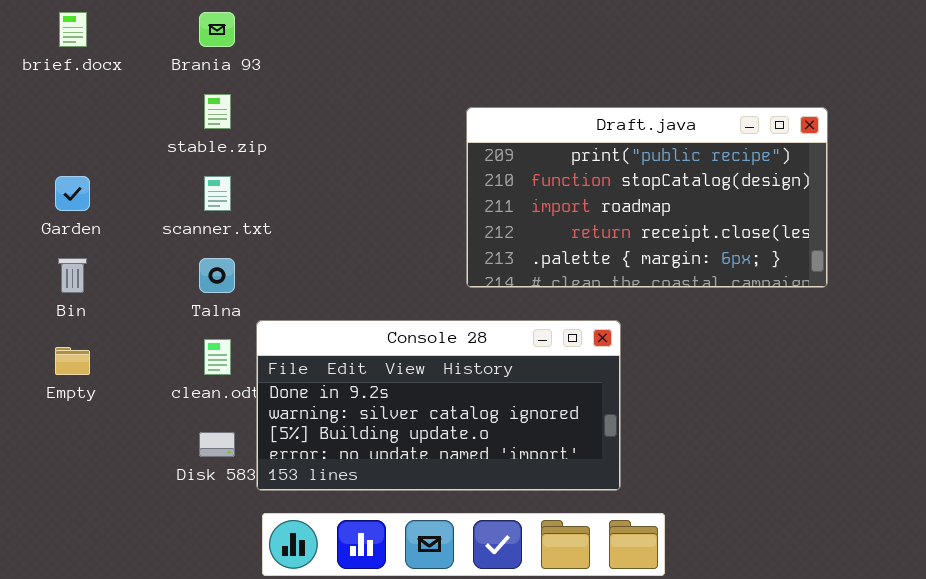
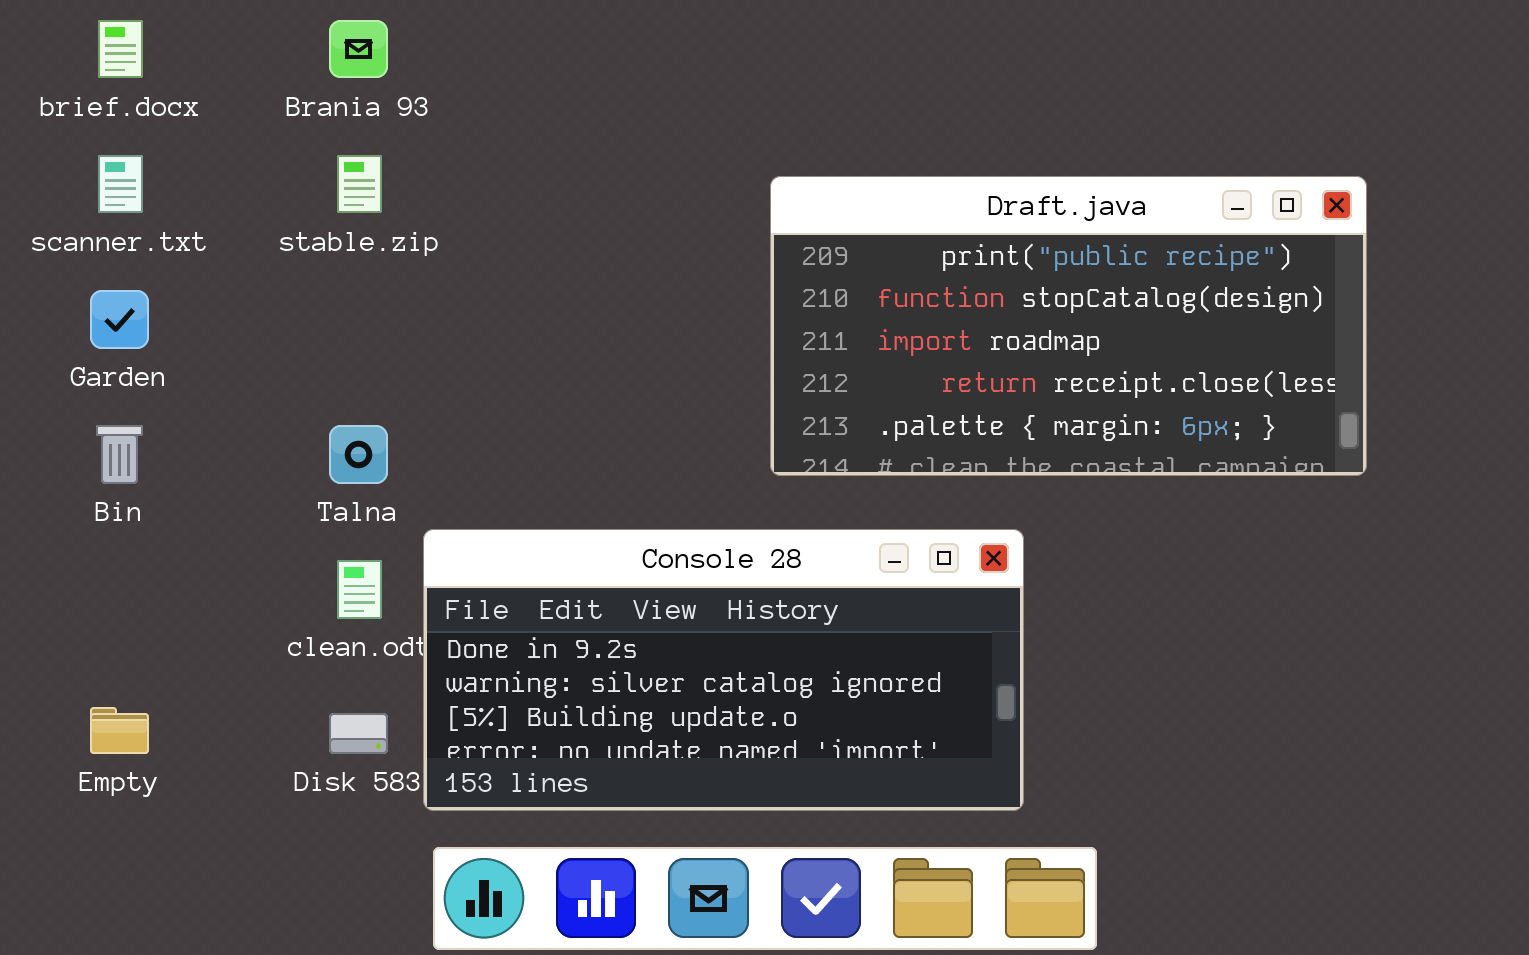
scanner.txt: [204,176,231,211] -> [98,155,143,213], moved
Empty: [55,347,90,375] -> [90,707,149,754], moved

